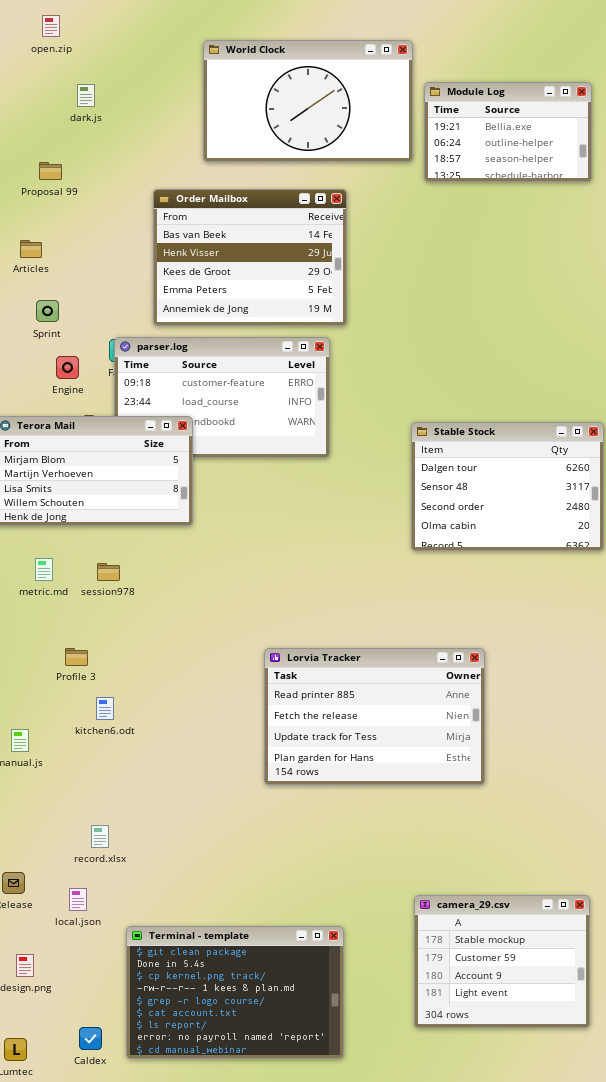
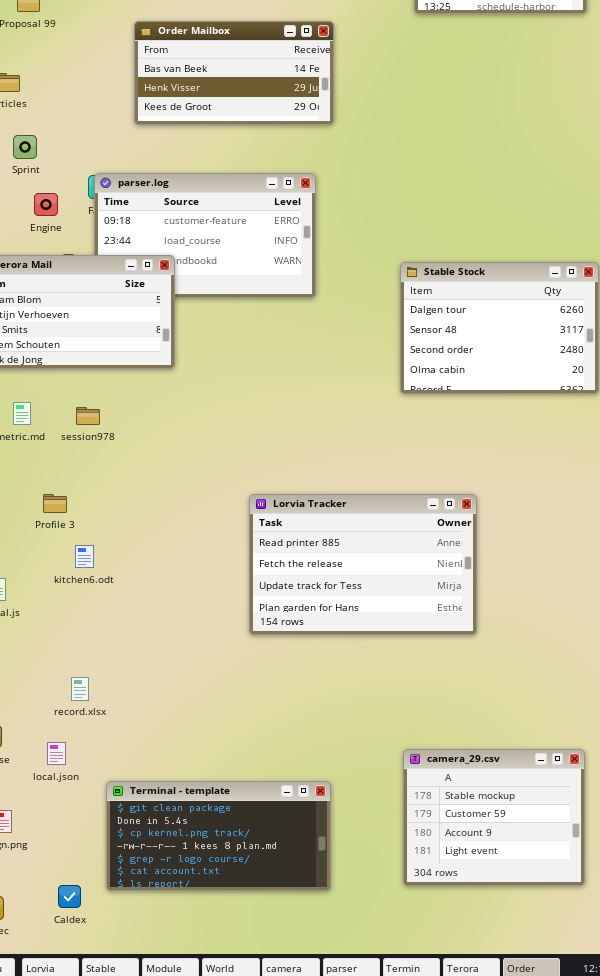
Order Mailbox: [153,189,347,326] -> [134,21,334,125], resized
Terminal - template: [126,926,344,1059] -> [106,781,331,891], resized

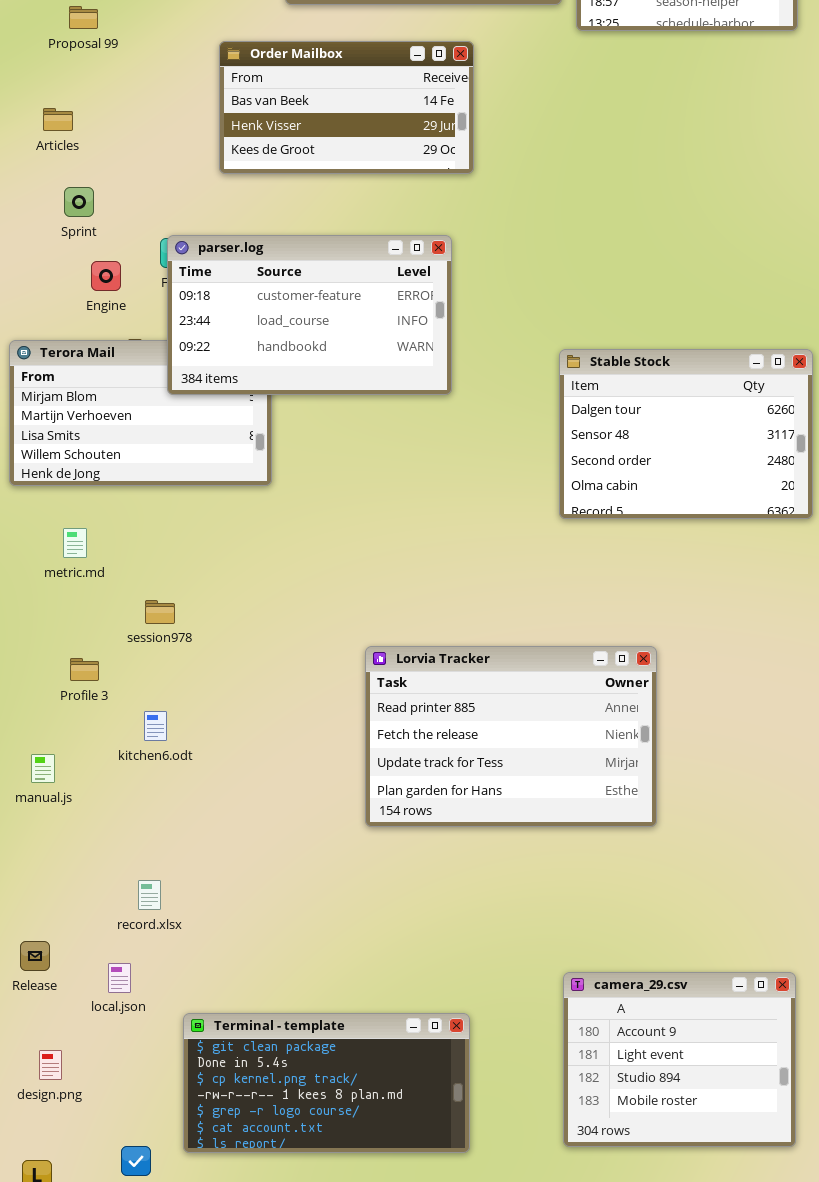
parser.log: [94,173,316,298] -> [167,235,452,395], raised
session978: [76,407,100,425] -> [145,600,175,624], moved
Profile 3: [43,494,67,513] -> [70,658,99,681], moved
camera_29.csv: [403,749,585,886] -> [563,972,796,1147], scrolled down 2 rows

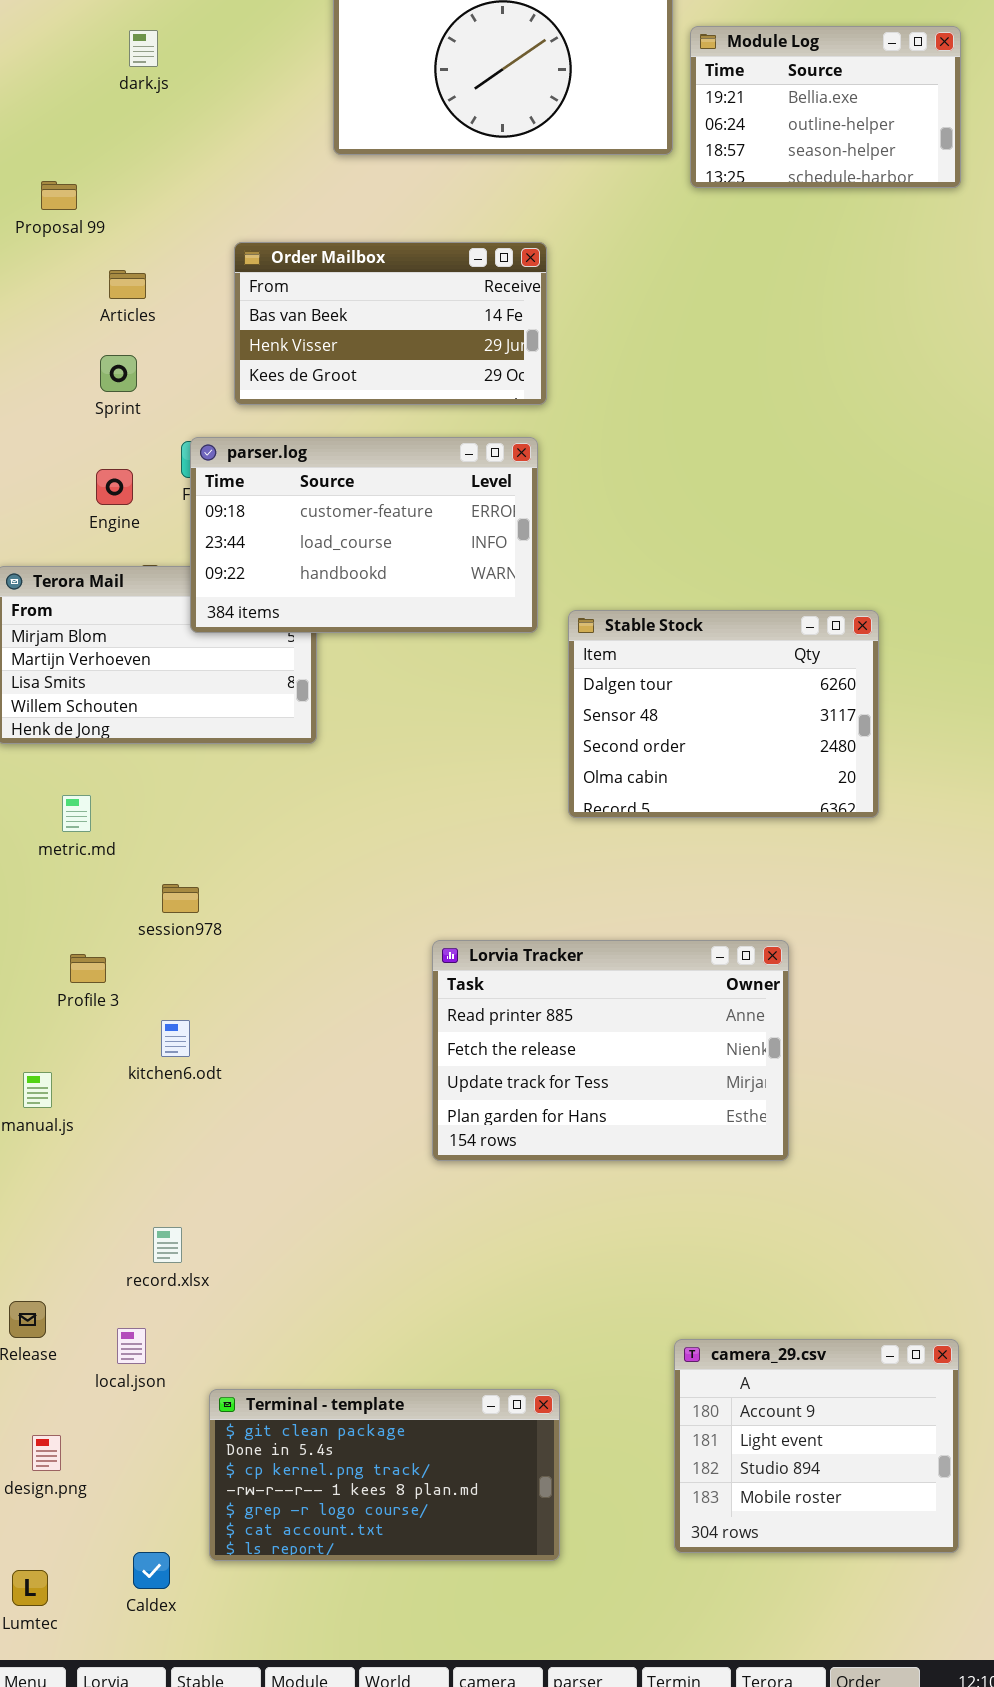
Proposal 99: [69,6,98,29] -> [41,181,77,210], moved
Order Mailbox: [219,41,474,174] -> [234,242,547,405], moved
Articles: [43,108,73,131] -> [109,270,146,299], moved
Sprint: [64,187,94,217] -> [100,355,137,392], moved
Stable Stock: [559,349,813,519] -> [568,610,879,818], moved

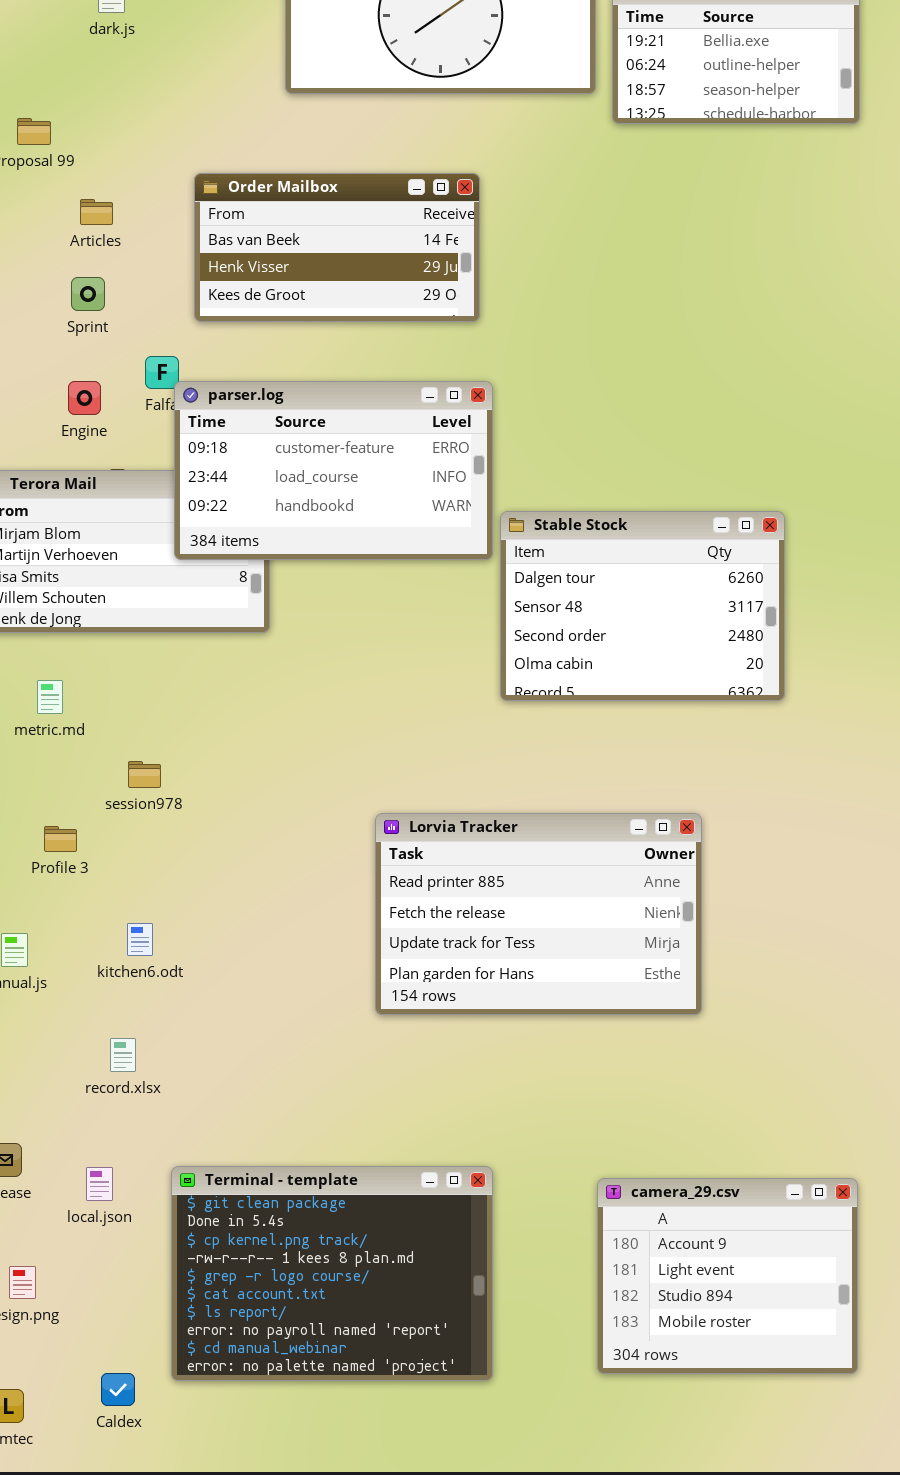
parser.log: [190,437,538,633] -> [174,381,493,560], moved
kitchen6.odt: [161,1020,190,1057] -> [127,923,153,956], moved
record.xlsx: [153,1227,182,1263] -> [110,1038,136,1072], moved
Terminal - template: [209,1389,560,1561] -> [171,1166,493,1381], resized

